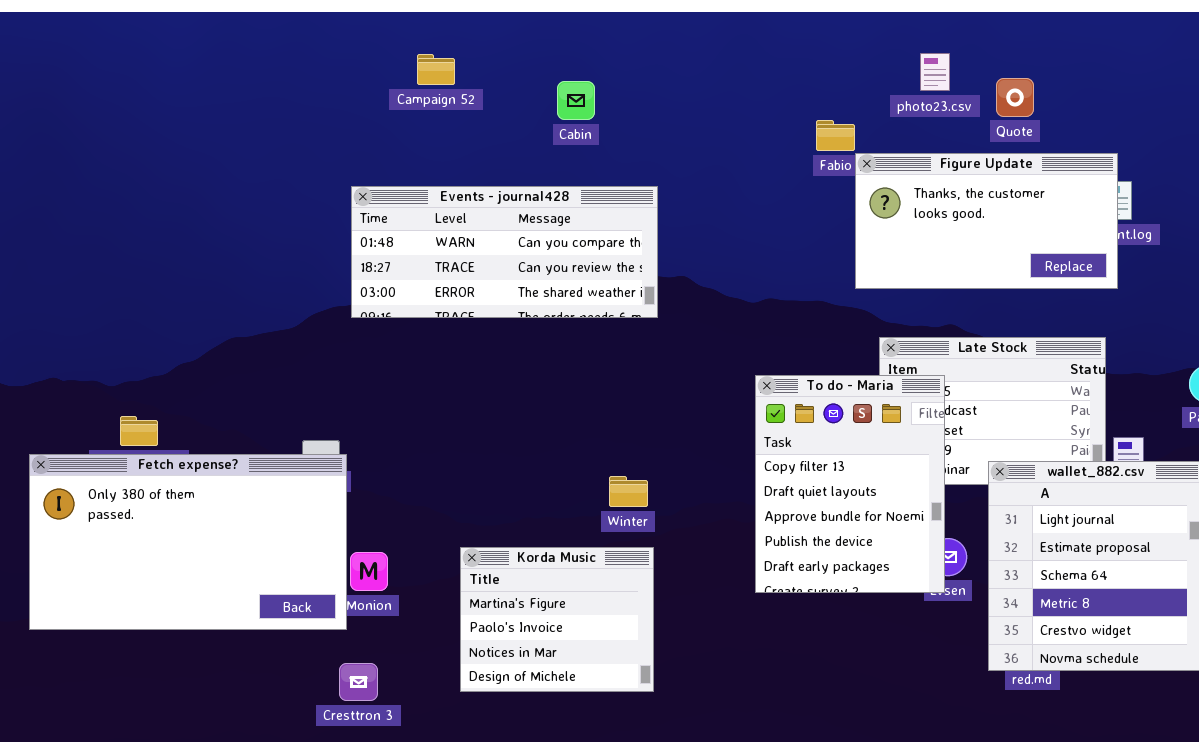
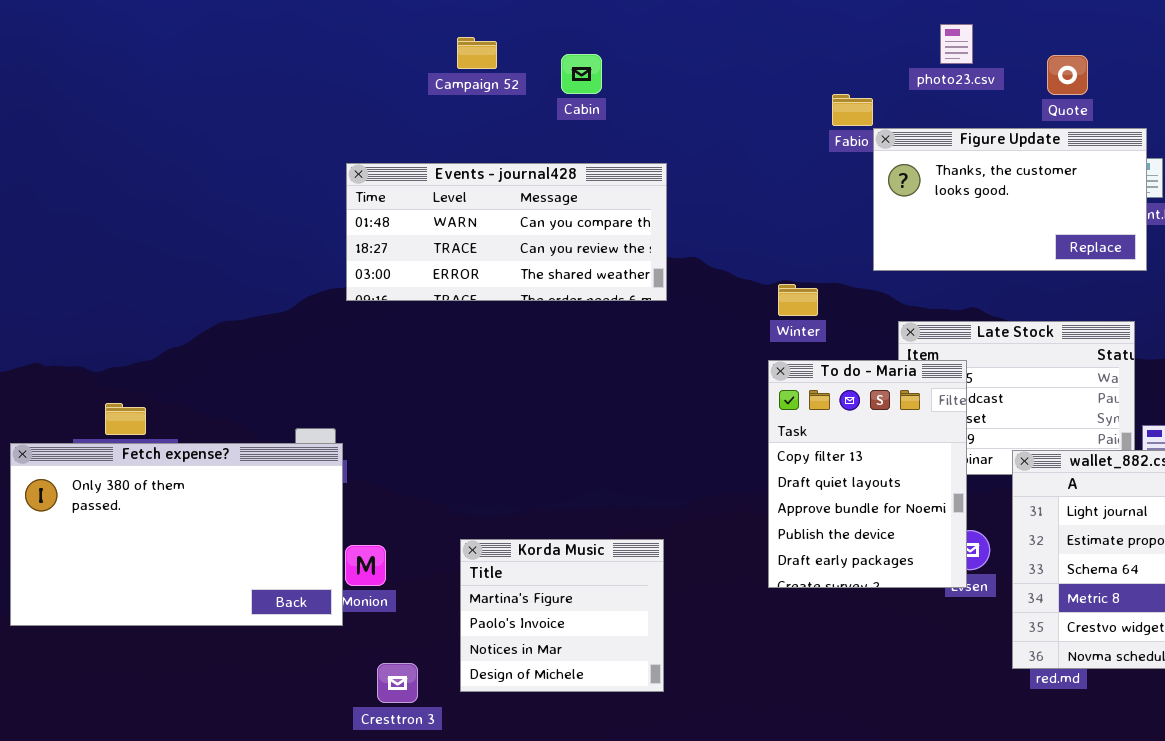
Campaign 52: [417,54,455,85] -> [457,37,497,69], moved
Quote: [996,78,1034,117] -> [1047,55,1088,95], moved
Winter: [609,476,648,507] -> [778,284,818,316], moved
Cresttron 3: [339,663,378,701] -> [377,663,418,703], moved

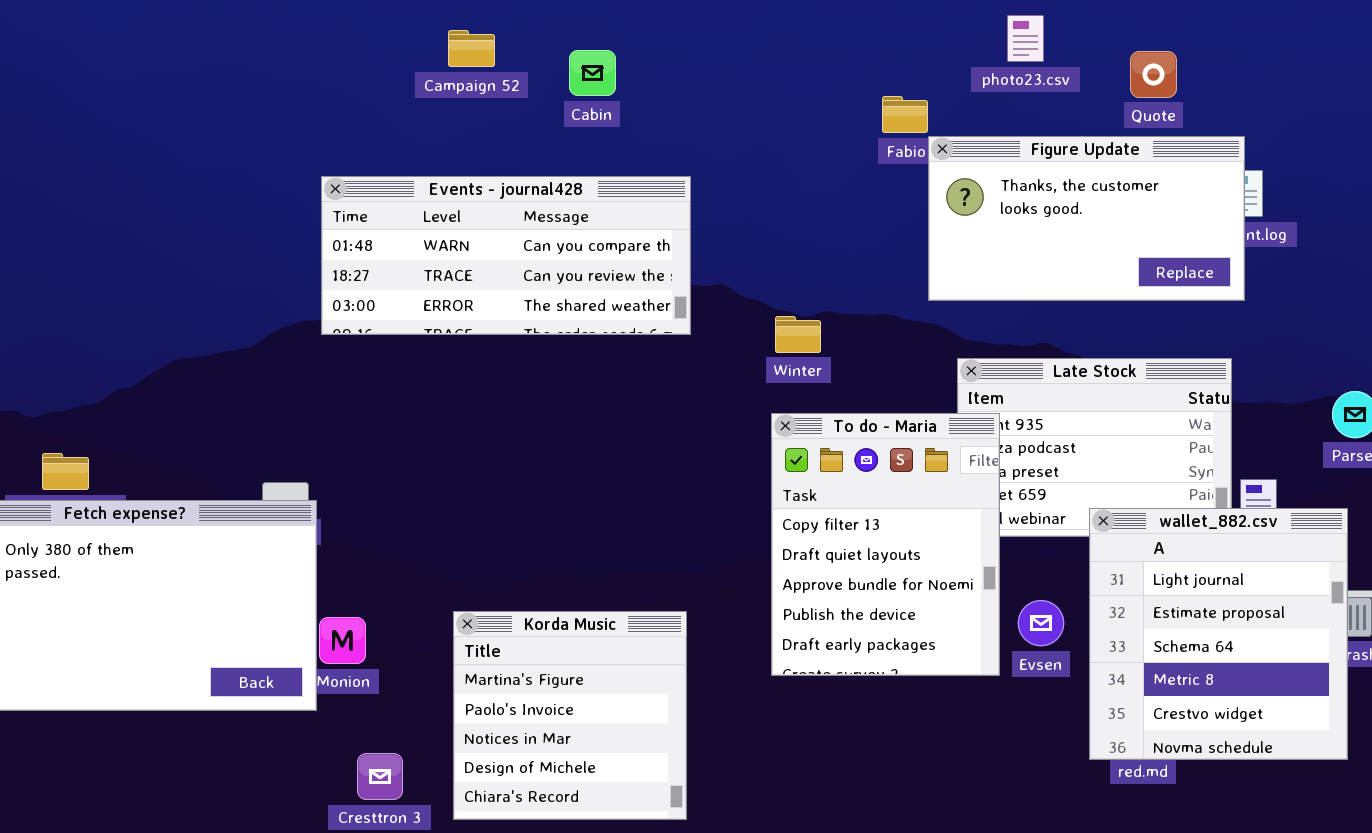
Winter: [778,284,818,316] -> [775,316,821,353], moved
To do - Maria: [768,360,967,588] -> [771,413,1000,676], moved
Korda Music: [460,539,664,692] -> [453,611,687,820], resized

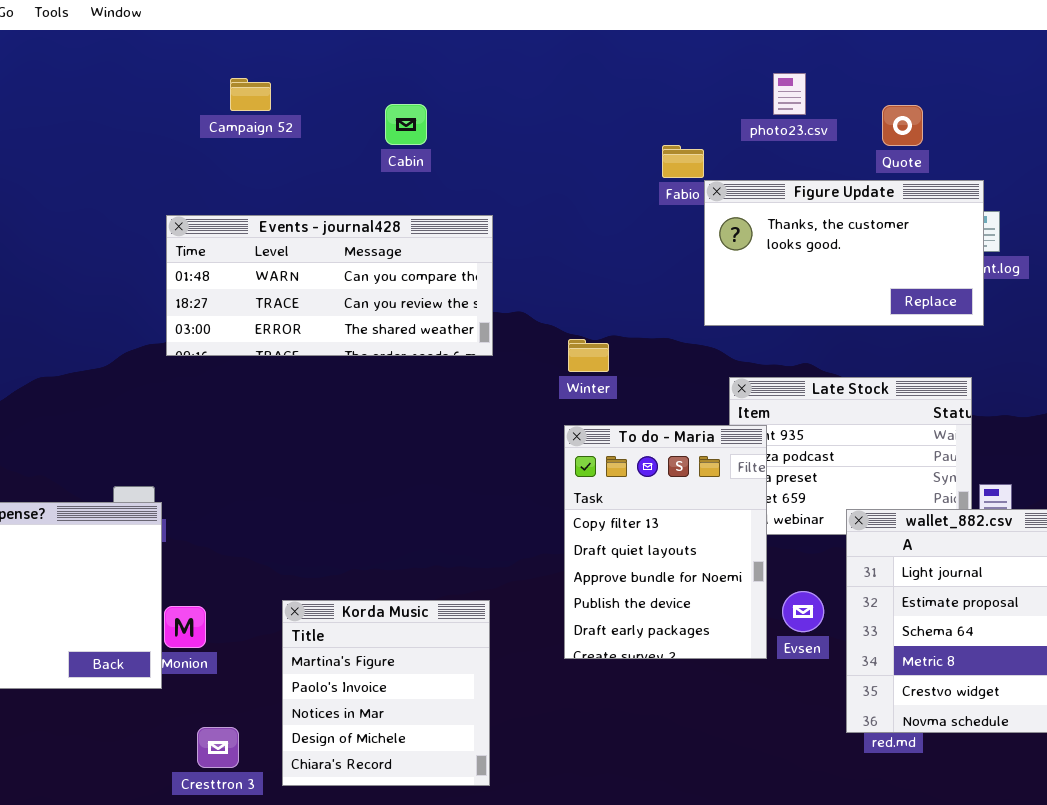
Campaign 52: [448,30,495,67] -> [230,78,271,111], moved

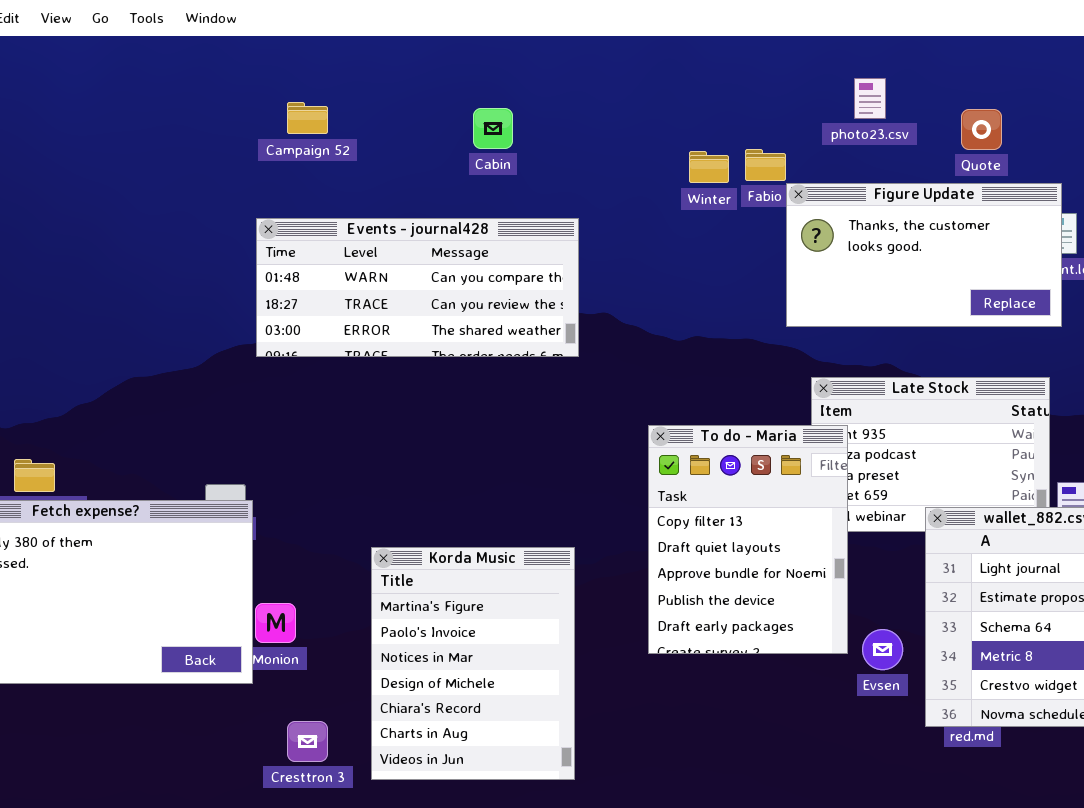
Campaign 52: [230,78,271,111] -> [287,102,328,134], moved
Winter: [568,339,609,372] -> [689,151,729,183], moved
Evsen: [782,591,824,632] -> [862,629,903,670], moved
Korda Music: [282,600,490,786] -> [371,547,575,780], resized

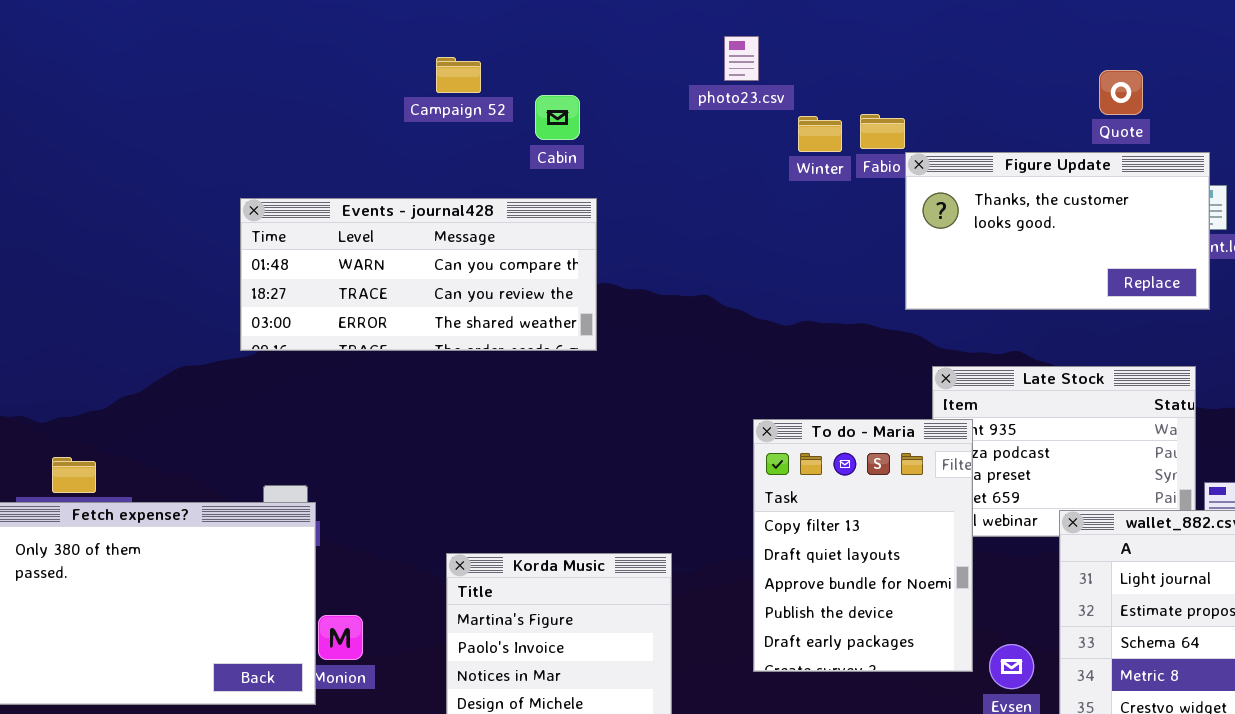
photo23.csv: [854,78,886,119] -> [724,36,759,81], moved
Campaign 52: [287,102,328,134] -> [436,57,481,93], moved
Cabin: [473,108,513,149] -> [535,95,580,140], moved
Events - journal428: [256,218,579,357] -> [240,198,597,351], moved

